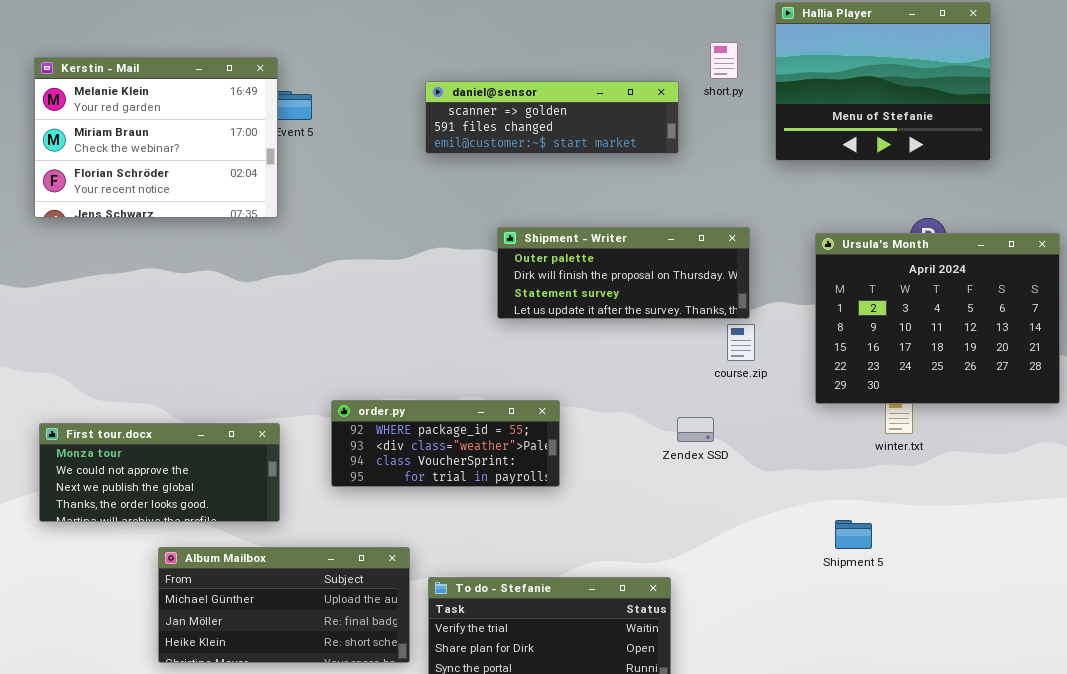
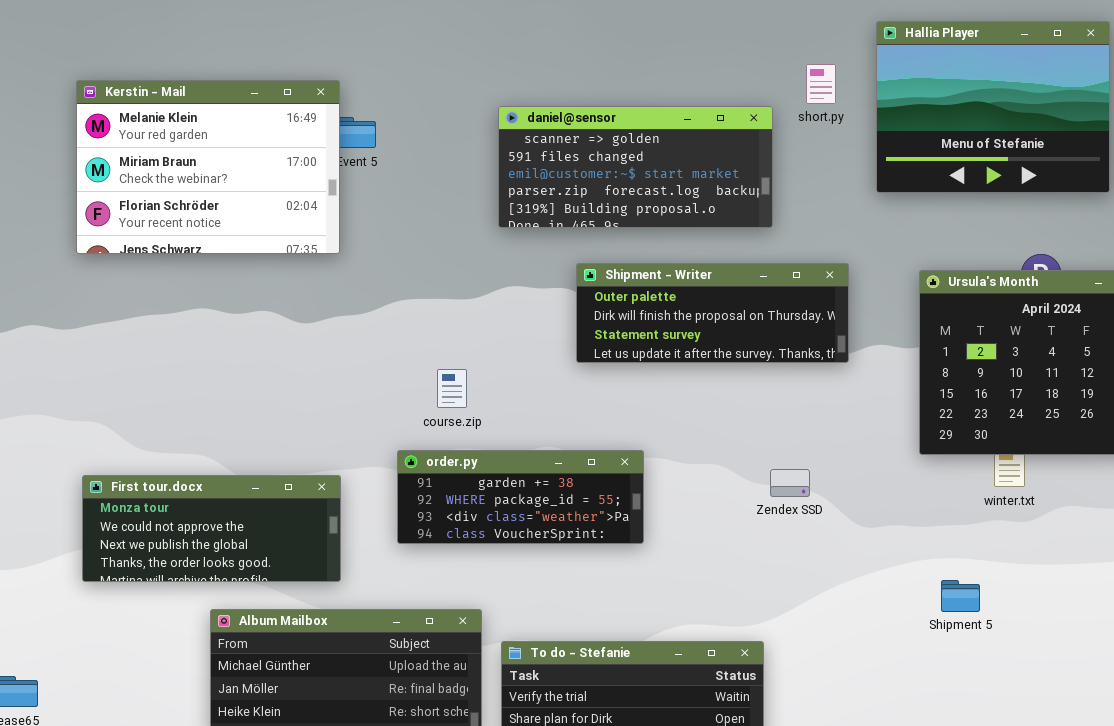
daniel@sensor: [425,81,679,154] -> [498,106,773,228], resized
course.zip: [727,324,755,361] -> [437,369,467,408], moved
order.py: [331,400,560,487] -> [397,450,644,544], scrolled up 1 row

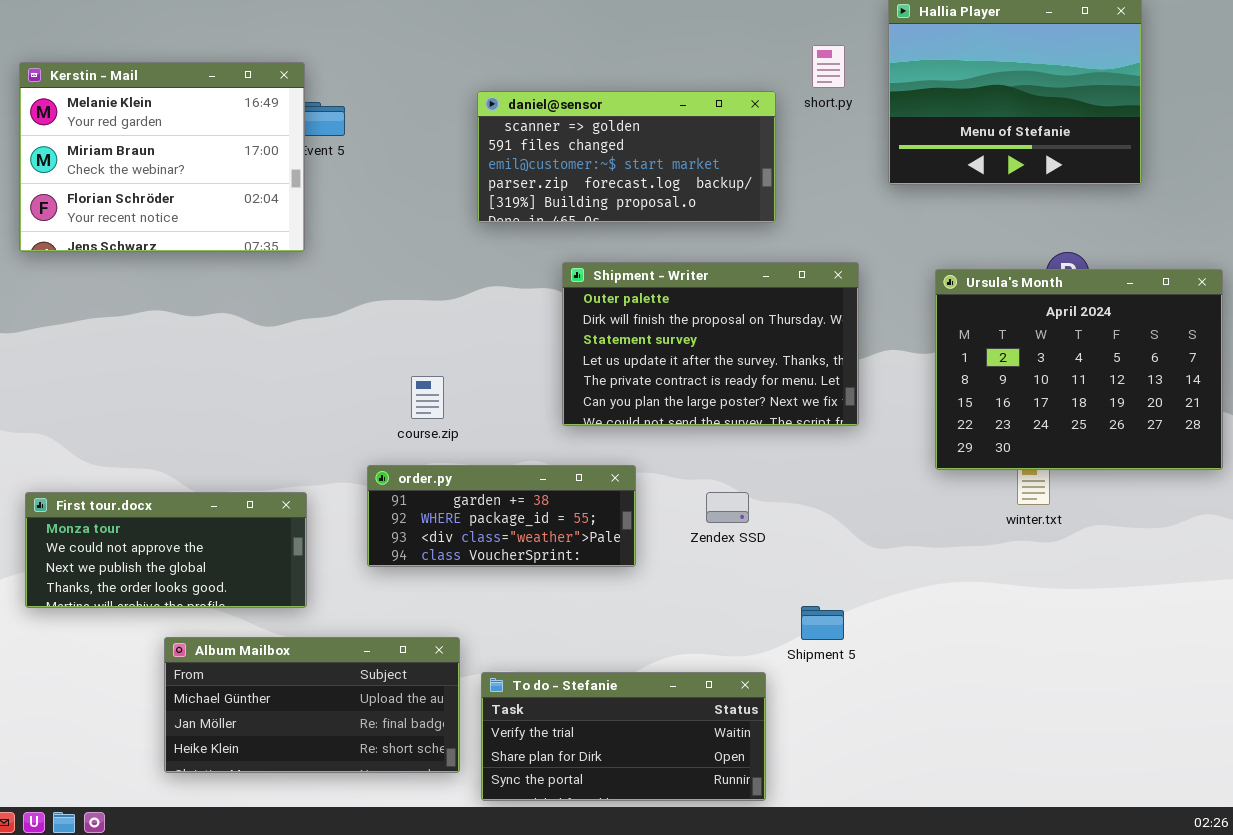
Shipment - Writer: [576,263,849,363] -> [562,262,859,426], resized
Zendex SSD: [770,469,810,497] -> [706,492,749,523], moved
Shipment 5: [941,580,980,612] -> [801,606,844,640], moved

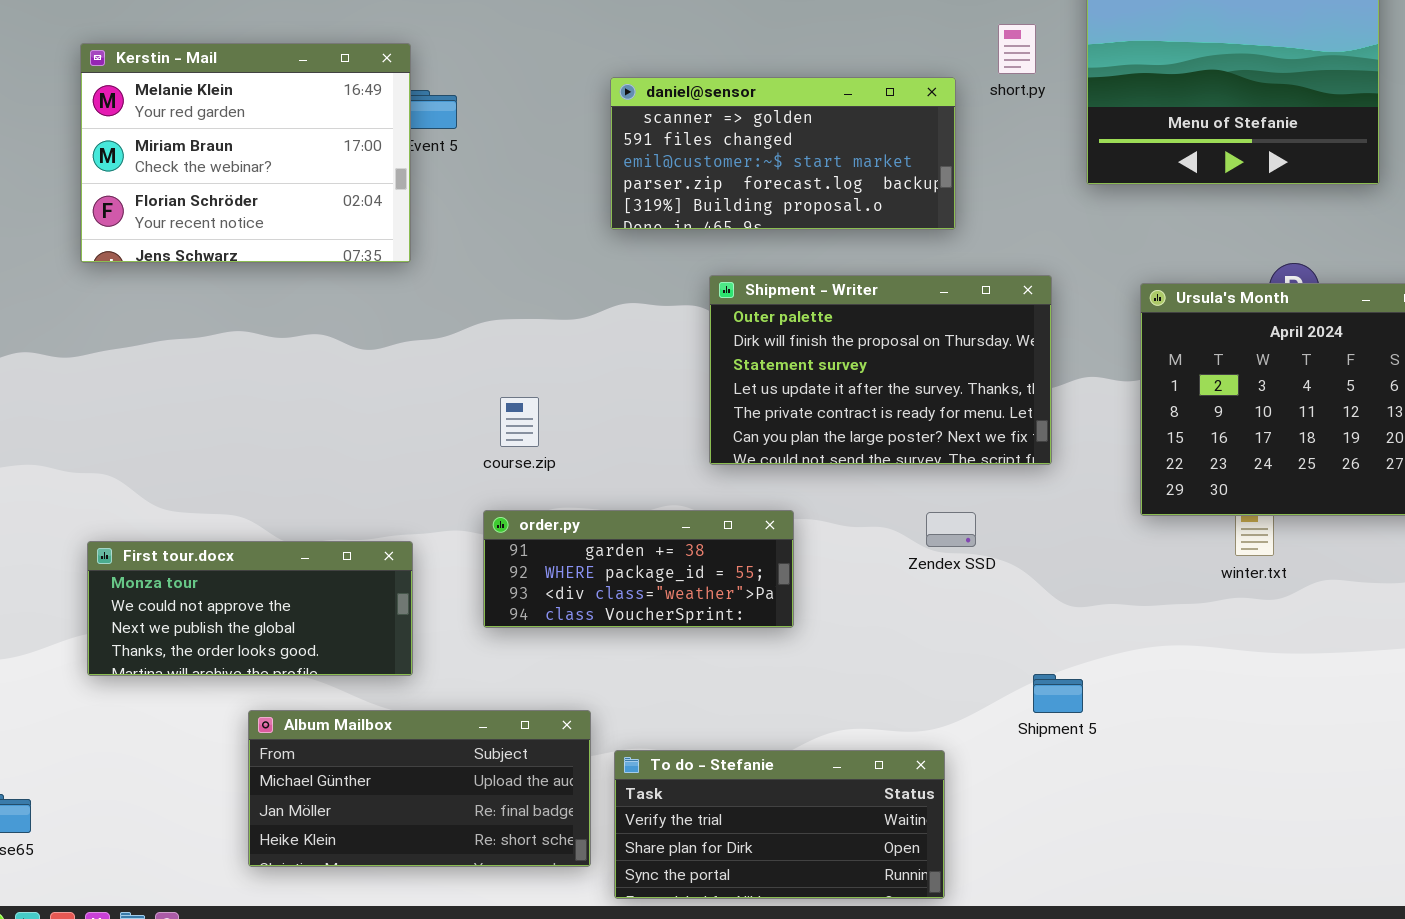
course.zip: [411,376,444,419] -> [500,397,539,447], moved
Zendex SSD: [706,492,749,523] -> [926,512,976,547], moved
Shipment 5: [801,606,844,640] -> [1033,674,1083,713], moved

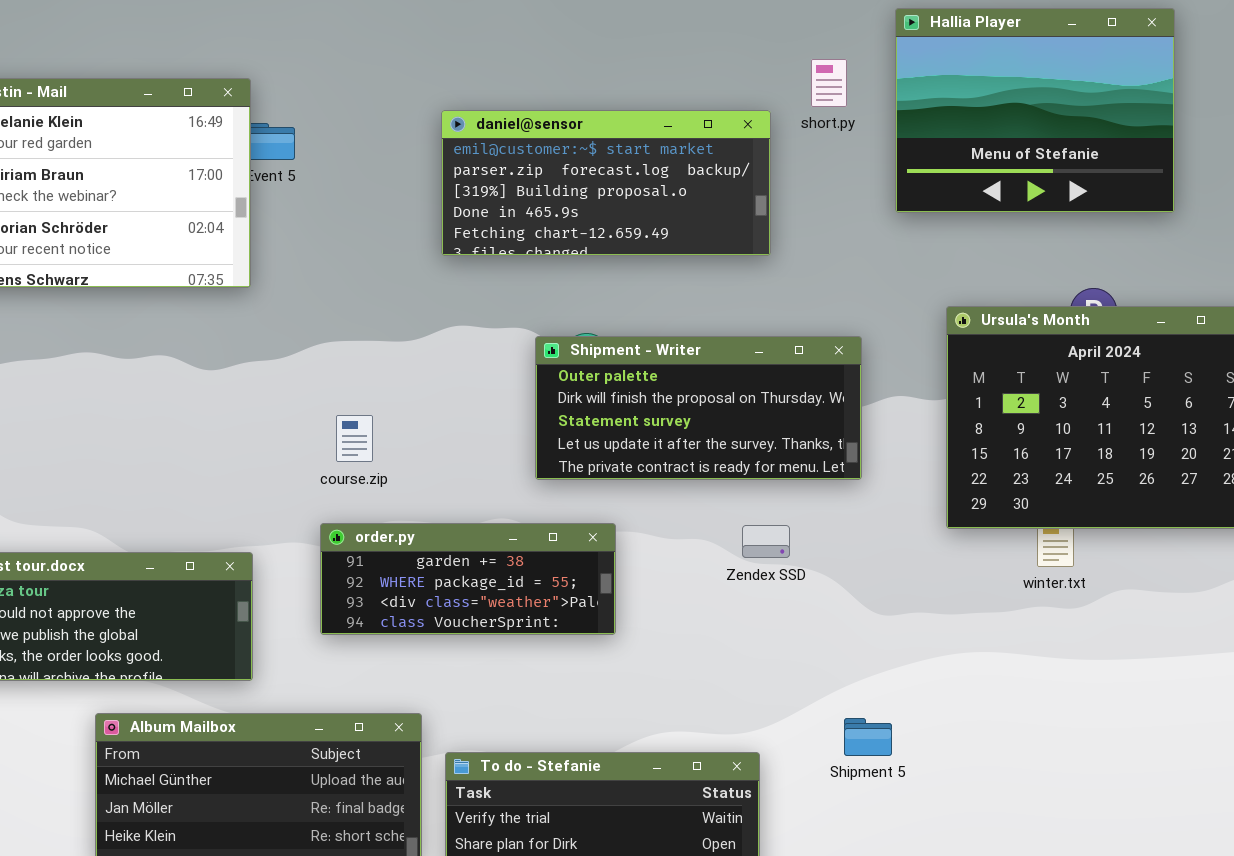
daniel@sensor: [610,77,956,230] -> [441,110,771,256], scrolled down 2 rows
Shipment - Writer: [709,275,1052,465] -> [535,336,862,480], resized
Shipment 5: [1033,674,1083,713] -> [844,718,892,756], moved

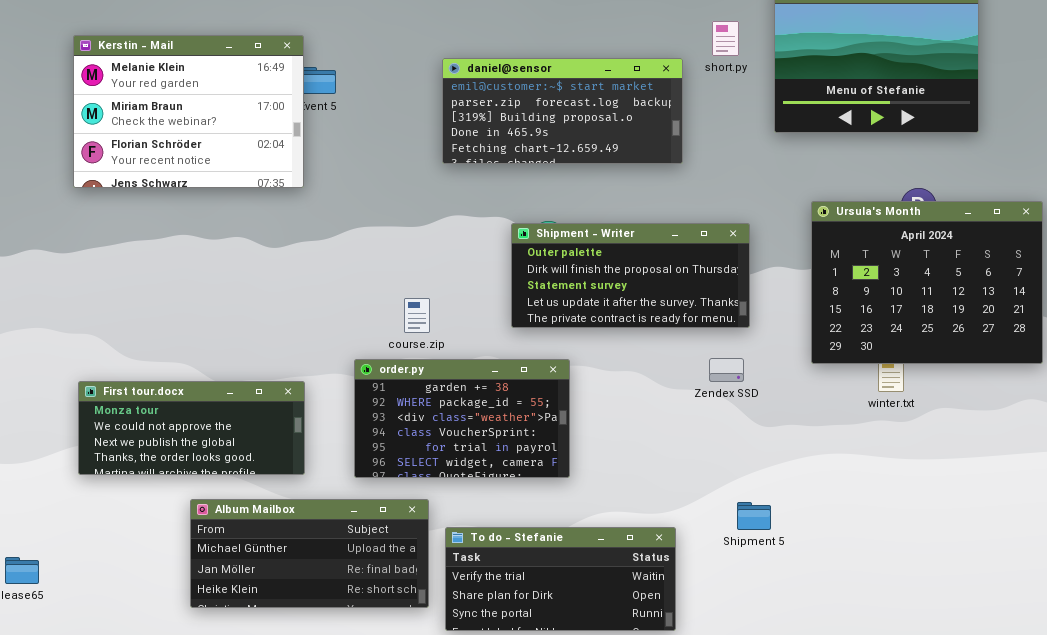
course.zip: [336,415,373,462] -> [404,298,430,333], moved
order.py: [320,523,616,635] -> [354,359,570,478], resized
Zendex SSD: [742,525,790,558] -> [709,358,744,382], moved

